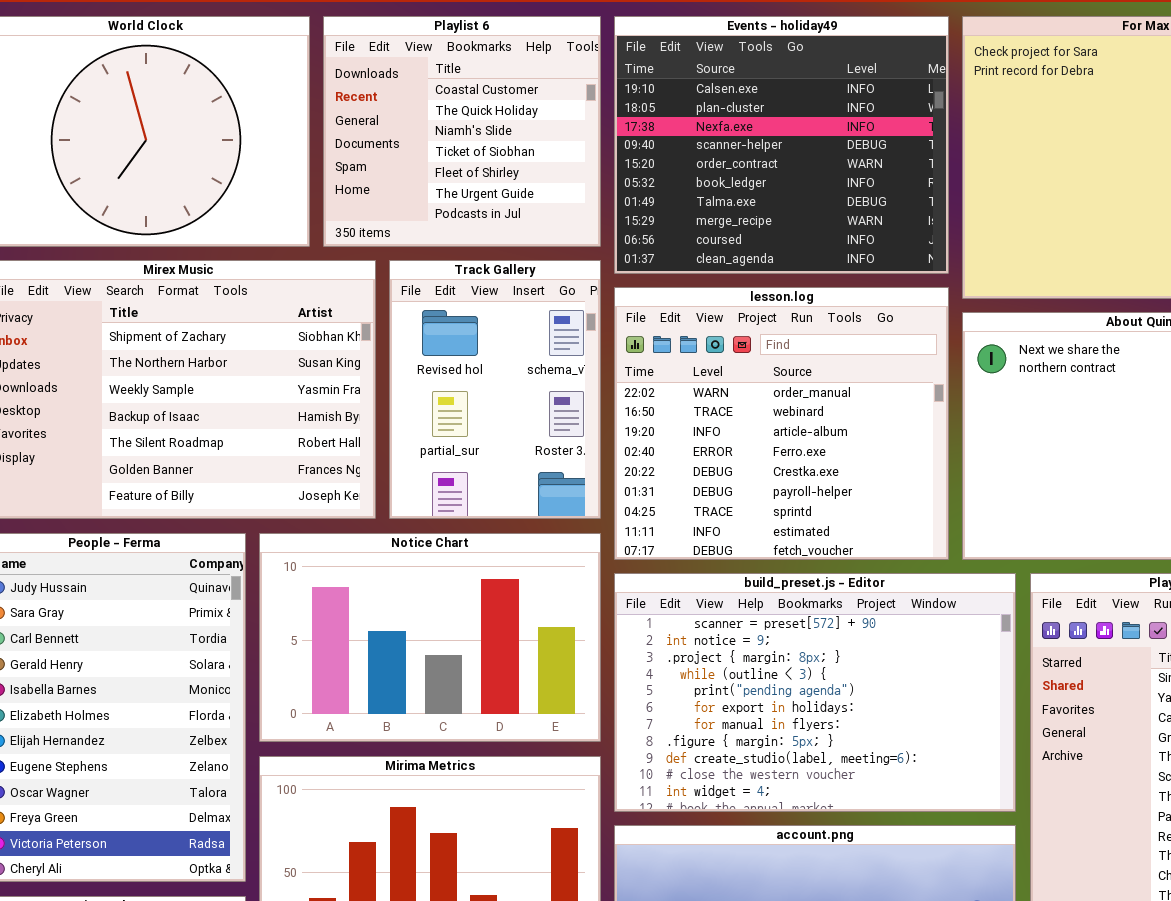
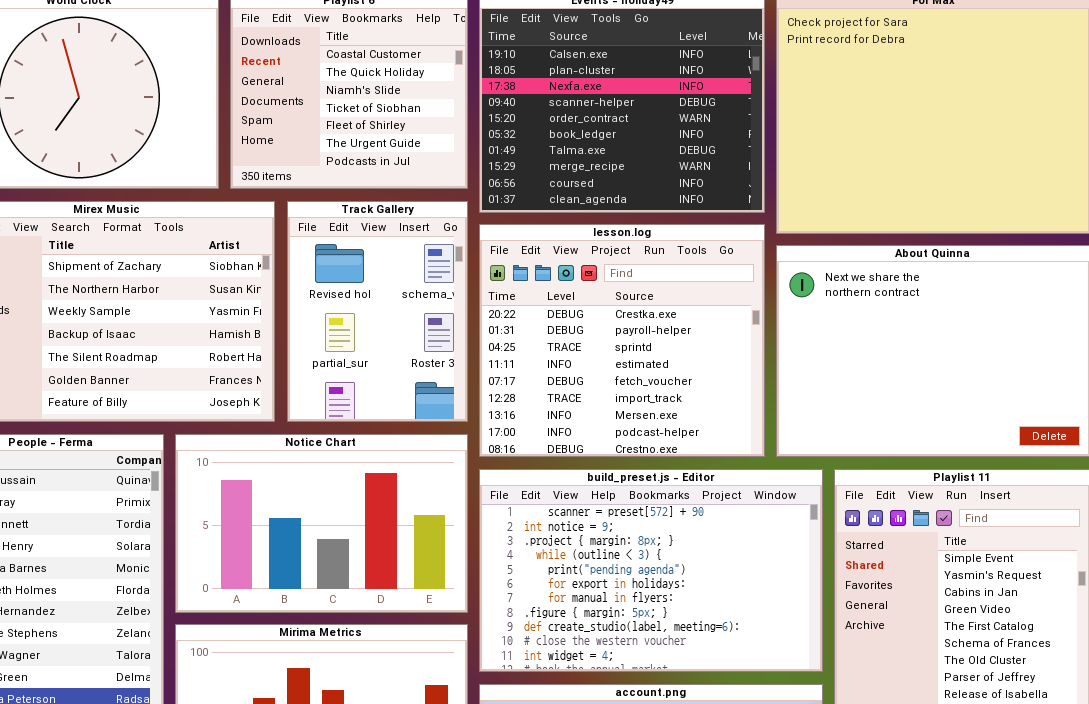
lesson.log: [614,287,949,560] -> [479,224,765,457], scrolled down 4 rows

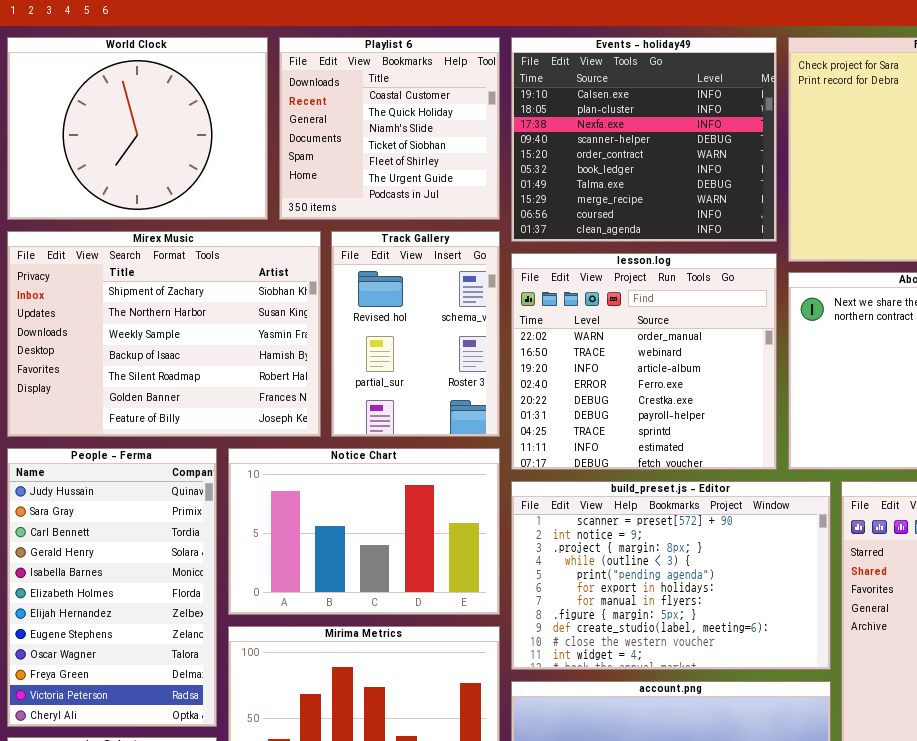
lesson.log: [479,224,765,457] -> [511,253,777,470], scrolled up 4 rows

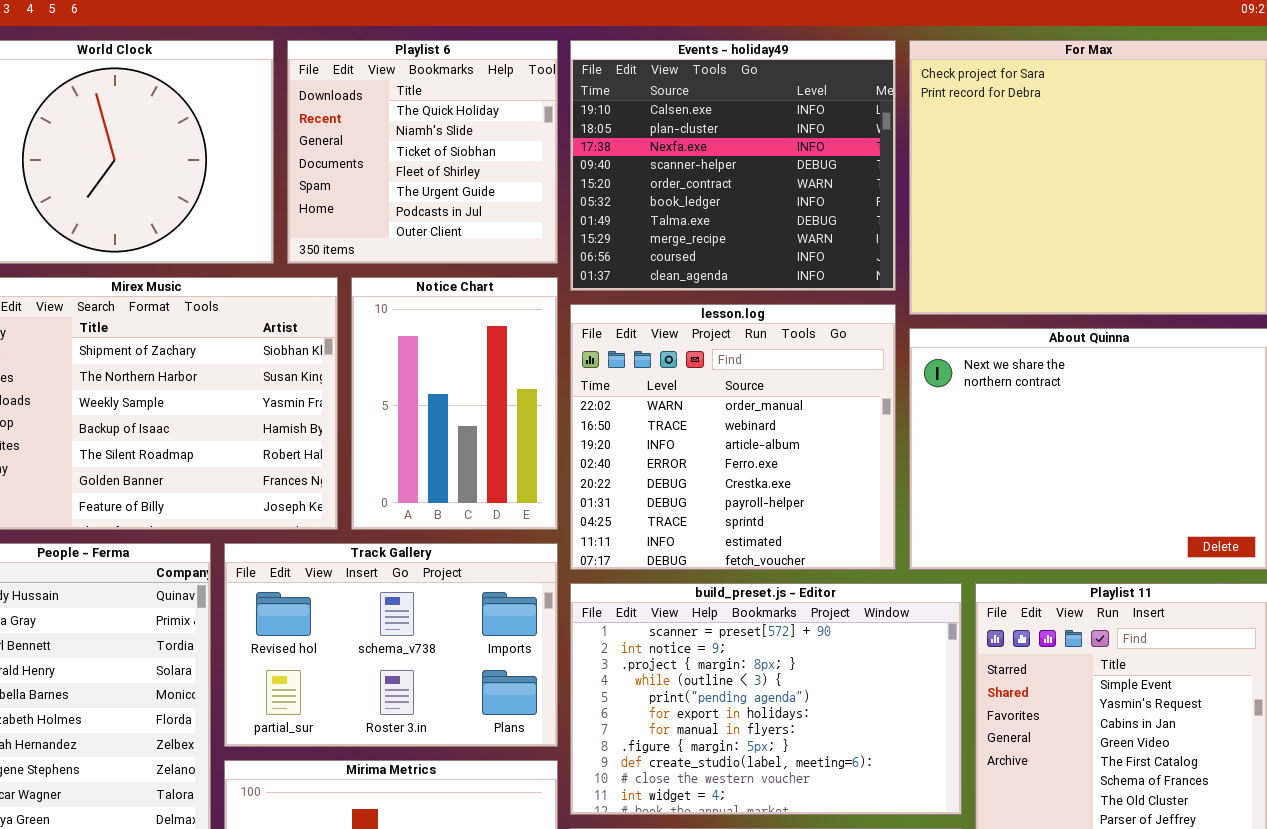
Playlist 6: [279,37,500,220] -> [287,40,558,264], scrolled down 1 row
Track Gallery: [331,231,500,437] -> [224,543,558,747], moved, resized
Notice Chart: [228,448,500,615] -> [351,277,558,530], moved, resized

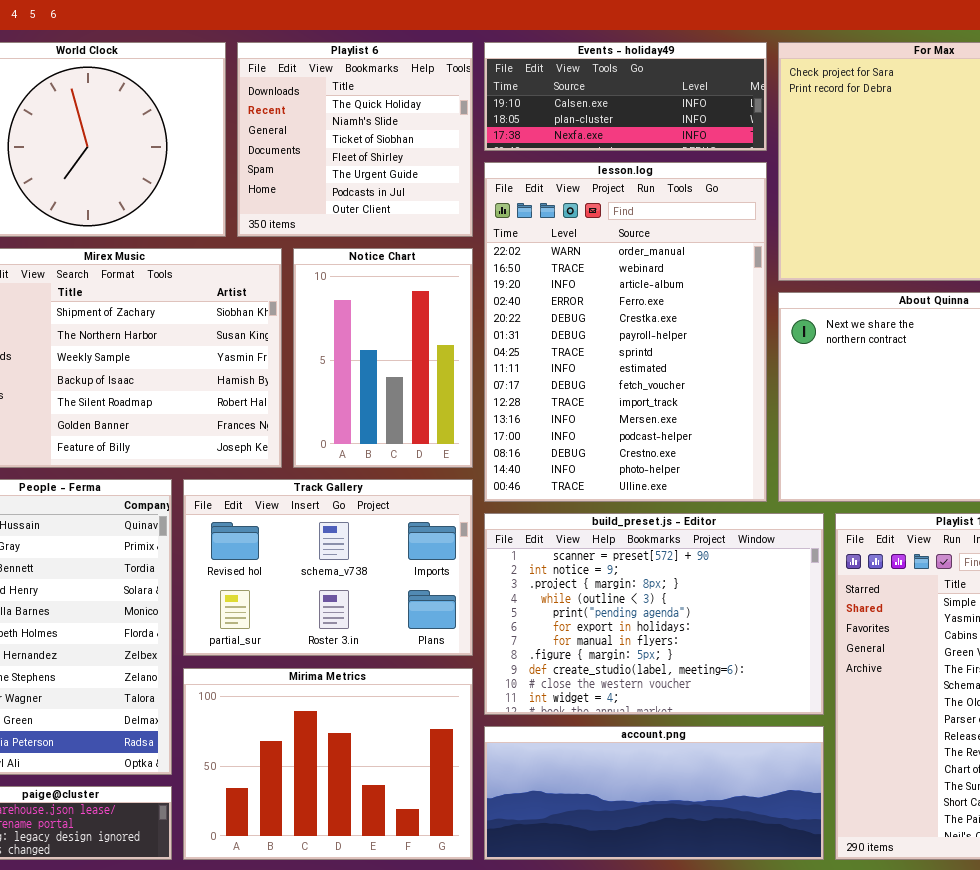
Events - holiday49: [570,40,896,291] -> [484,42,767,151], resized
lesson.log: [570,304,896,570] -> [484,162,767,502], resized

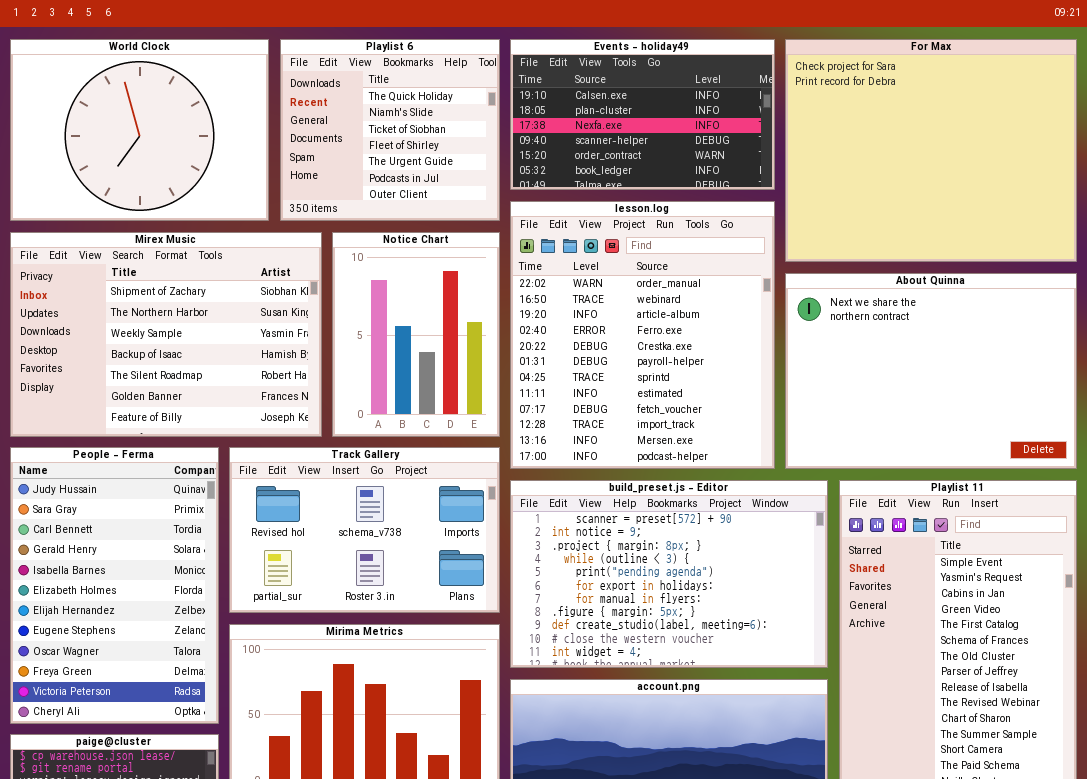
Events - holiday49: [484,42,767,151] -> [510,39,775,190], resized
lesson.log: [484,162,767,502] -> [510,201,775,469], resized

